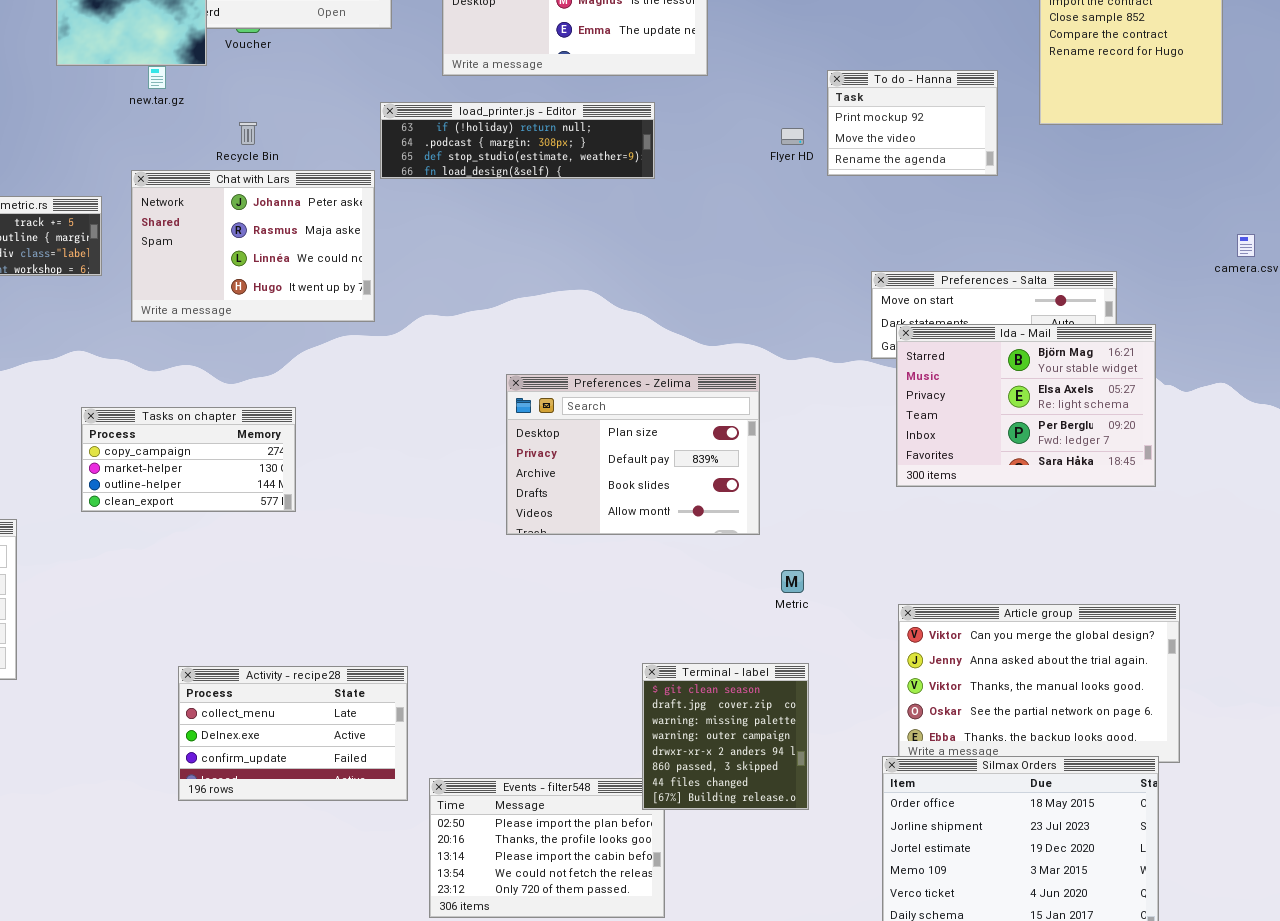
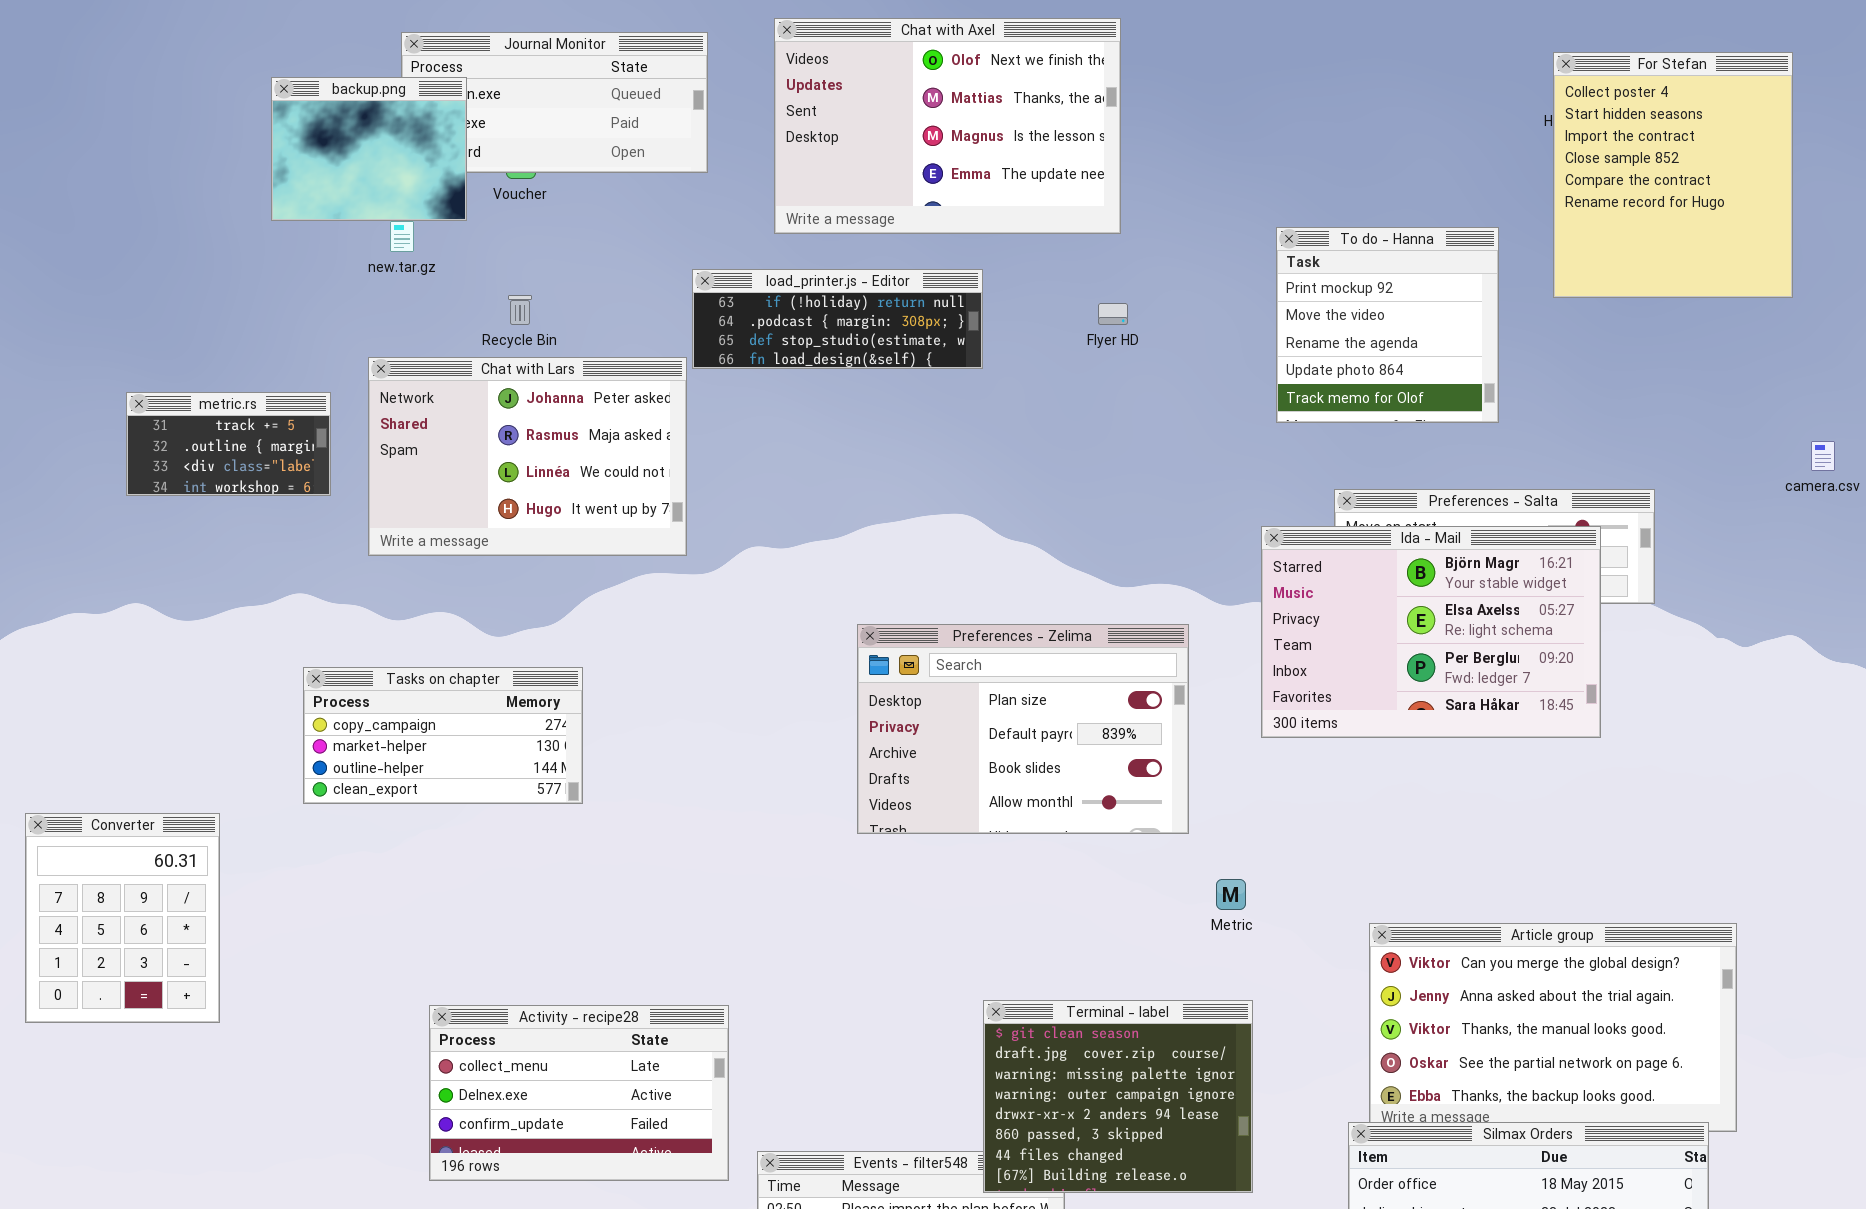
To do - Hanna: [827,70,998,176] -> [1276,227,1499,423], resized
load_printer.js - Editor: [380,102,655,179] -> [692,269,983,369], resized
Flyer HD: [781,128,804,145] -> [1098,303,1128,325], moved
Ida - Mail: [896,324,1156,487] -> [1261,526,1601,738], moved
Terminal - label: [642,663,809,810] -> [983,1000,1253,1193], resized

